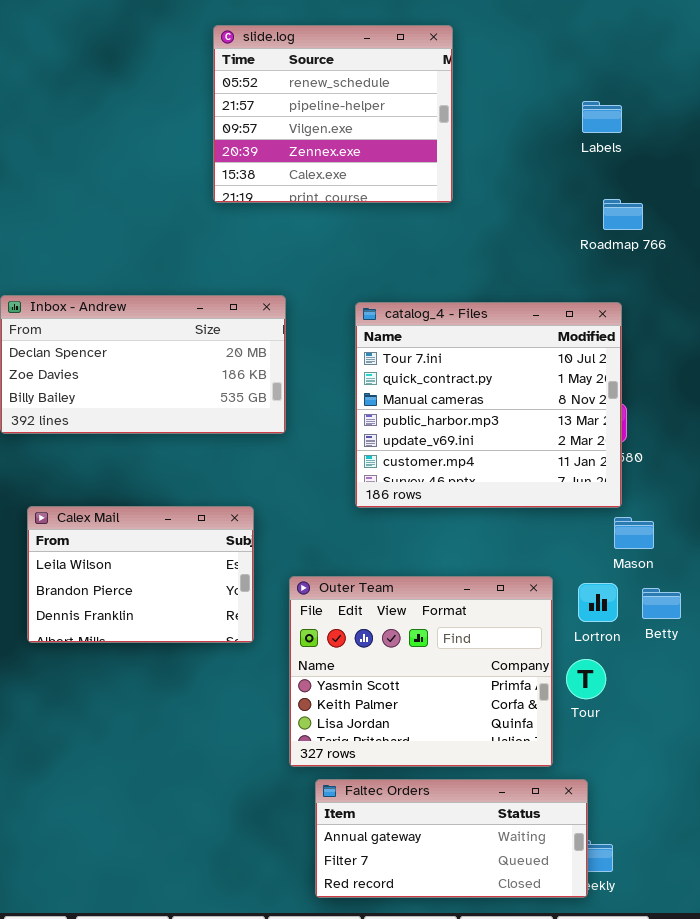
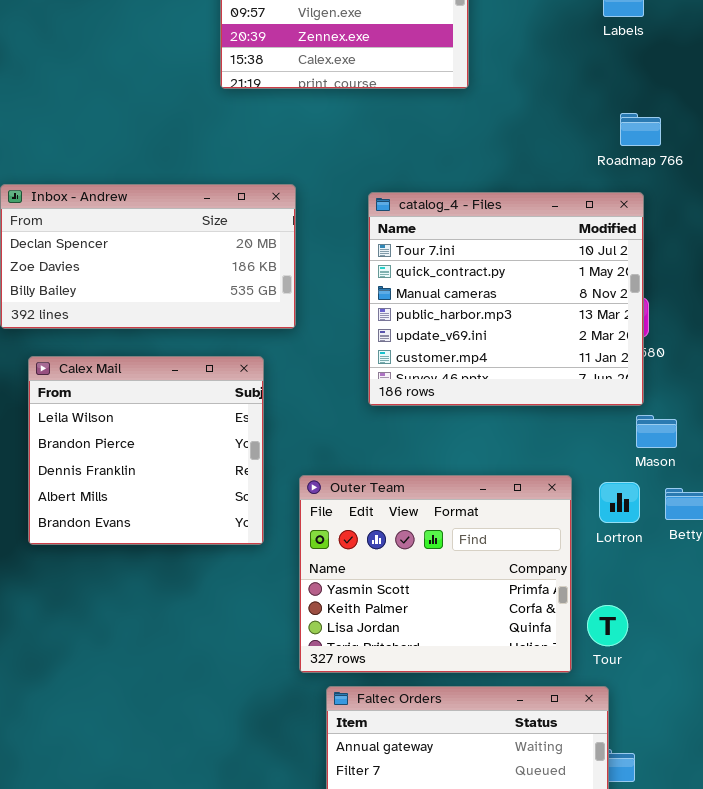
Roadmap 766: [603,199,643,230] -> [620,113,661,146], moved
Calex Mail: [27,506,254,643] -> [28,356,264,545], resized
Tour: [566,659,606,699] -> [587,605,628,646], moved

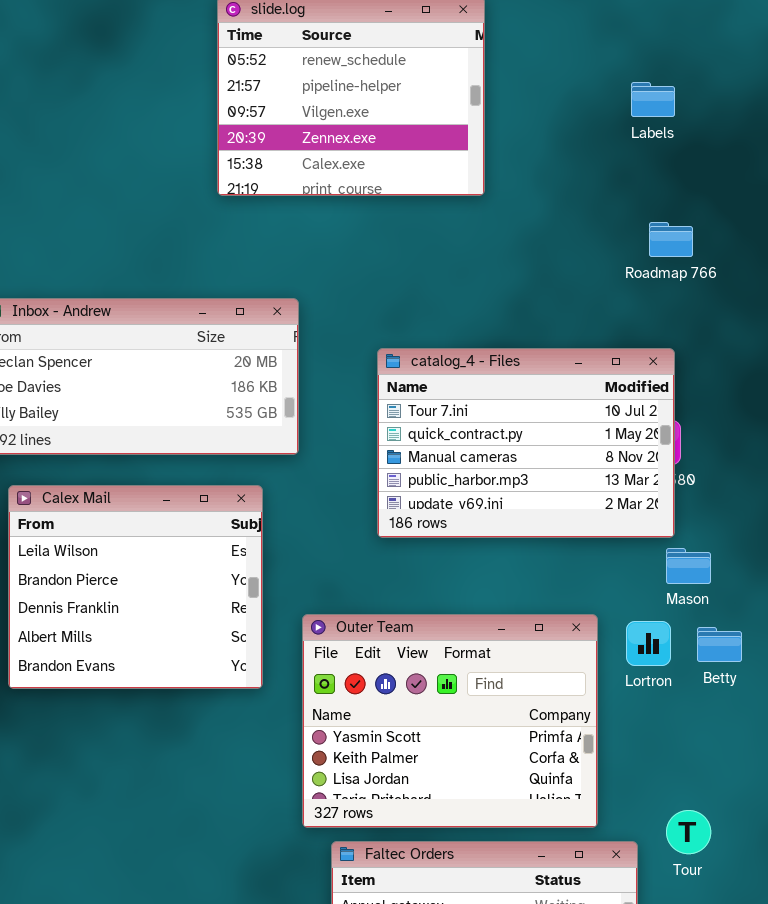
catalog_4 - Files: [368,192,644,406] -> [377,348,675,538], resized
Tour: [587,605,628,646] -> [666,810,711,854], moved

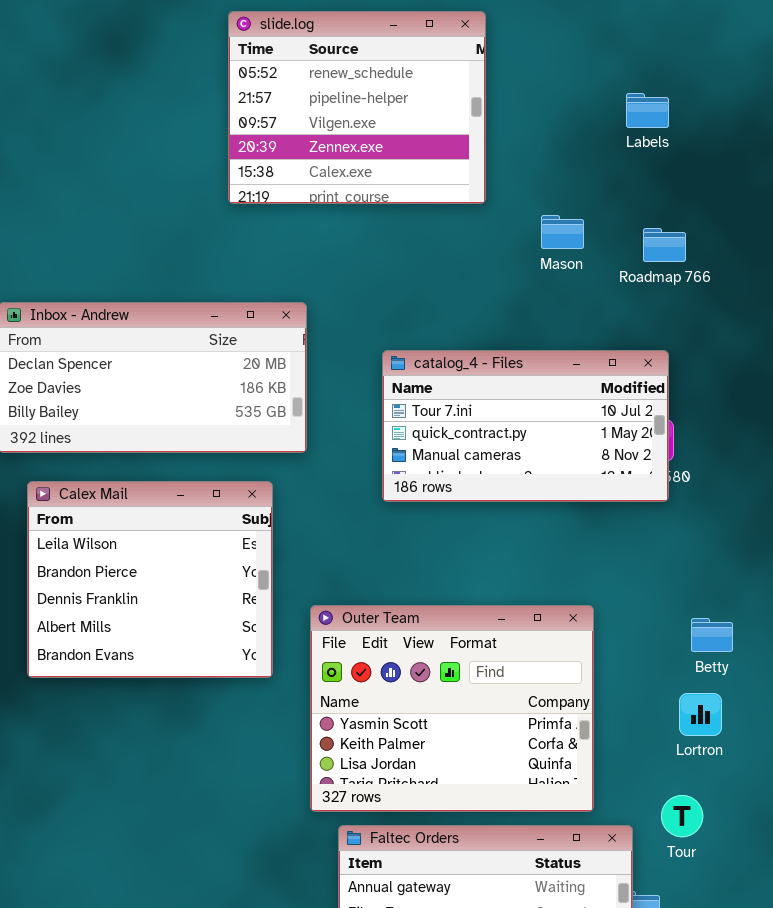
catalog_4 - Files: [377,348,675,538] -> [382,350,669,502], resized
Mason: [666,548,711,584] -> [541,215,584,249], moved
Lortron: [626,621,671,666] -> [679,693,722,736], moved

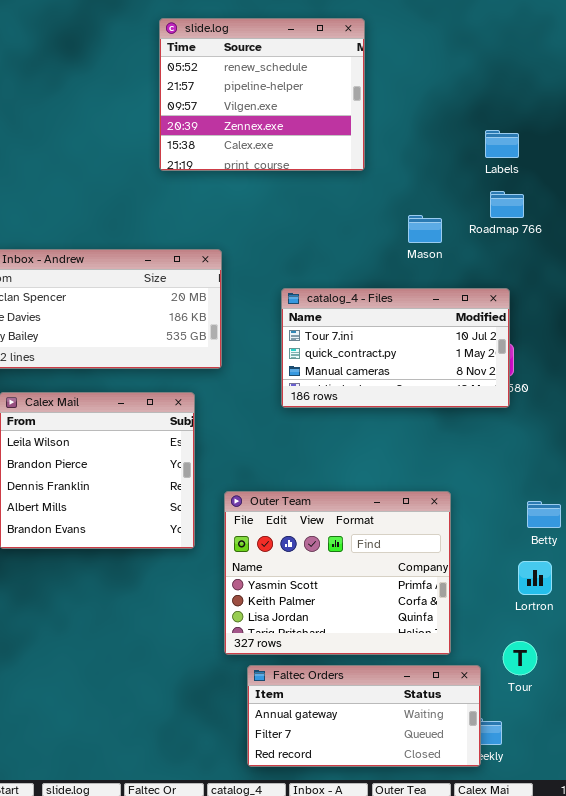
Labels: [626,93,669,128] -> [485,130,519,158], moved
Mason: [541,215,584,249] -> [408,215,442,243], moved

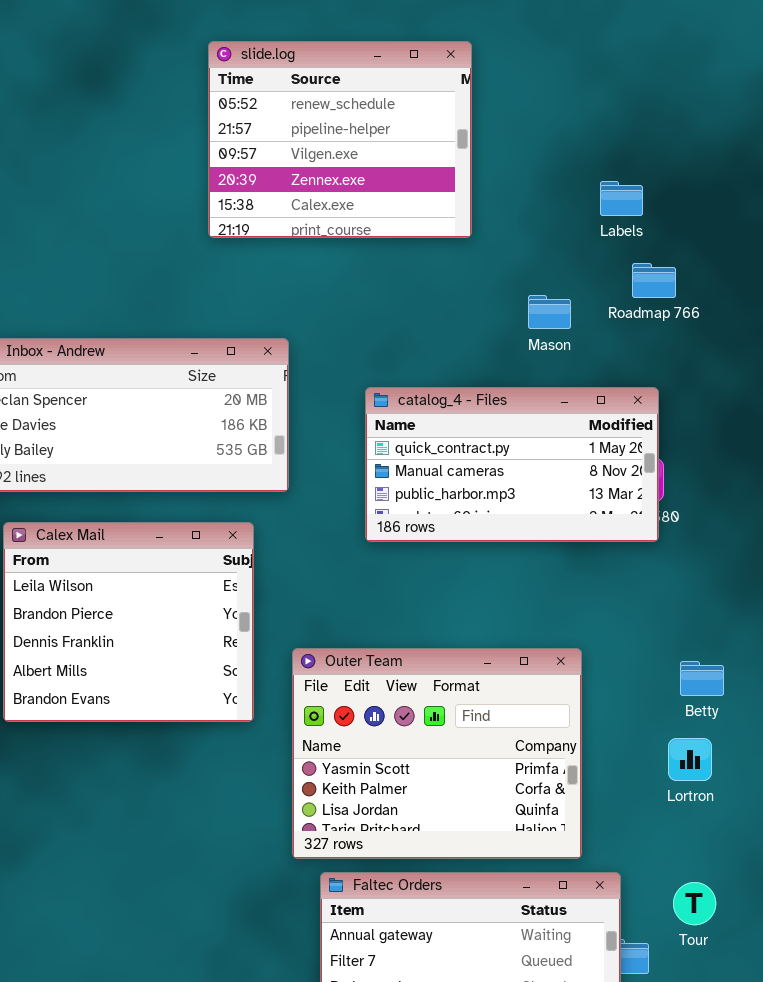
Labels: [485,130,519,158] -> [600,181,643,216], moved
catalog_4 - Files: [281,288,510,408] -> [365,387,659,542], scrolled down 1 row
Tour: [503,641,537,675] -> [673,882,716,925], moved

